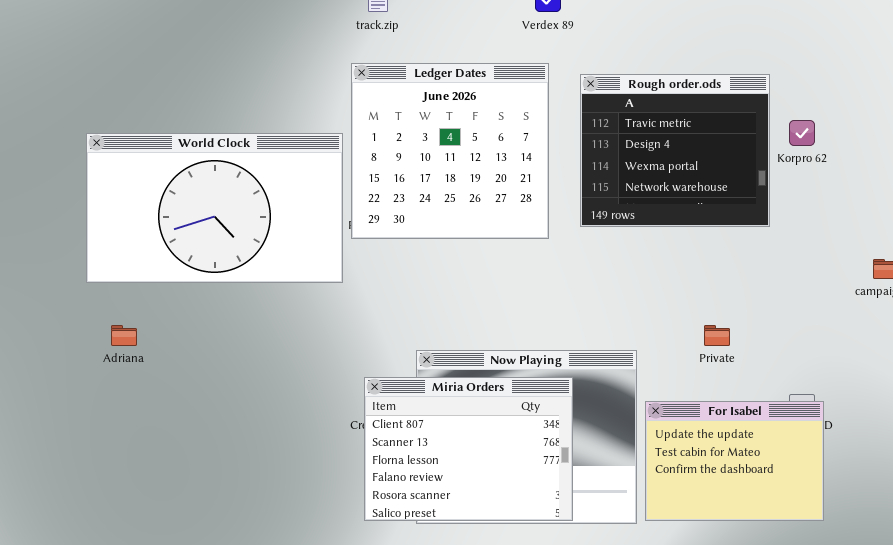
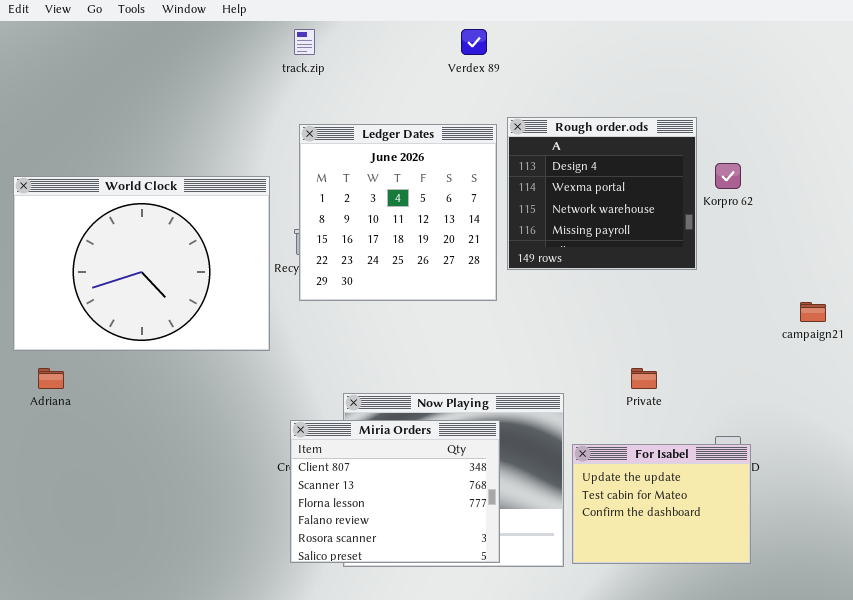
Ledger Dates: [351,63,549,239] -> [299,124,497,301], moved
Rough order.ods: [580,74,770,227] -> [507,117,697,270], scrolled down 1 row
World Clock: [86,133,343,283] -> [13,176,270,351], resized

